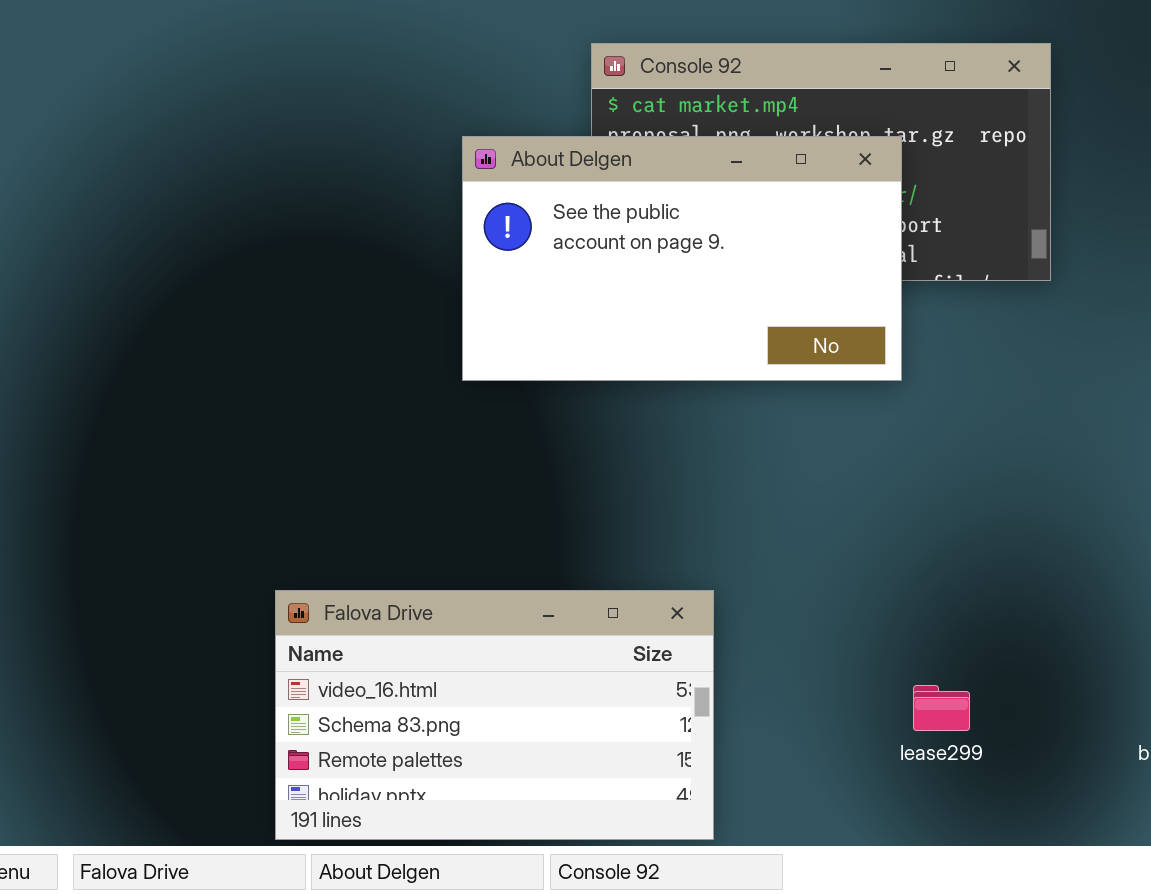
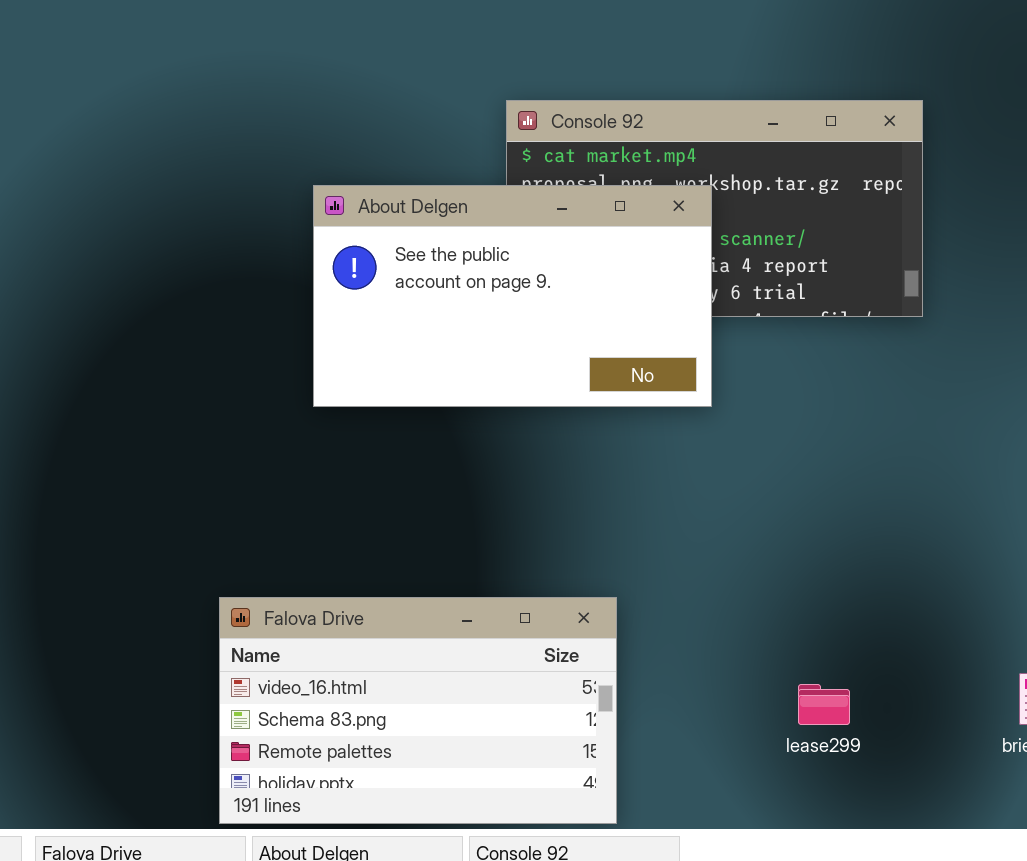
About Delgen: [462,136,902,381] -> [313,185,712,407], moved

